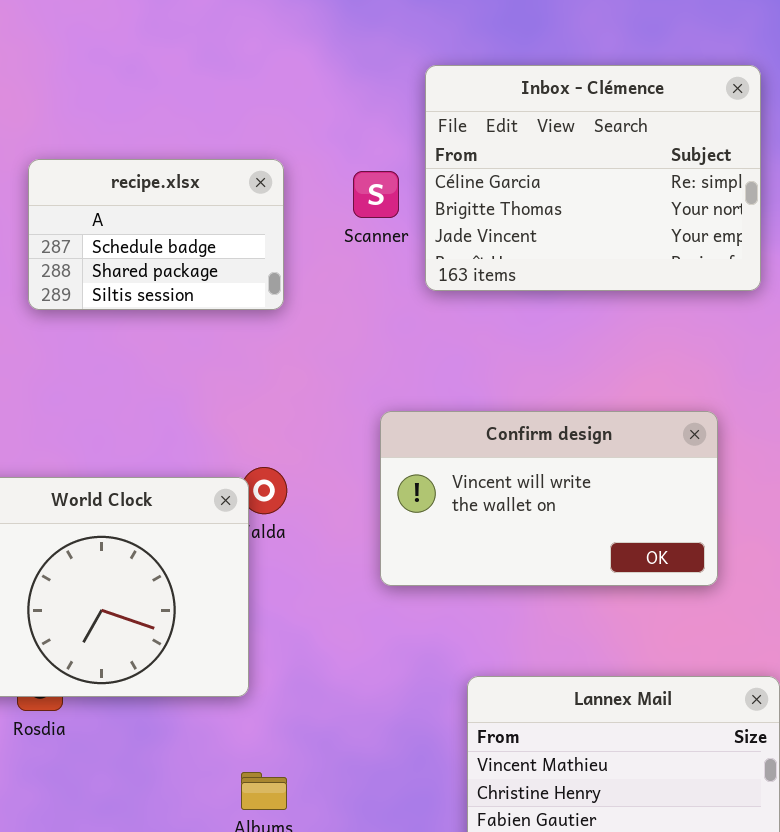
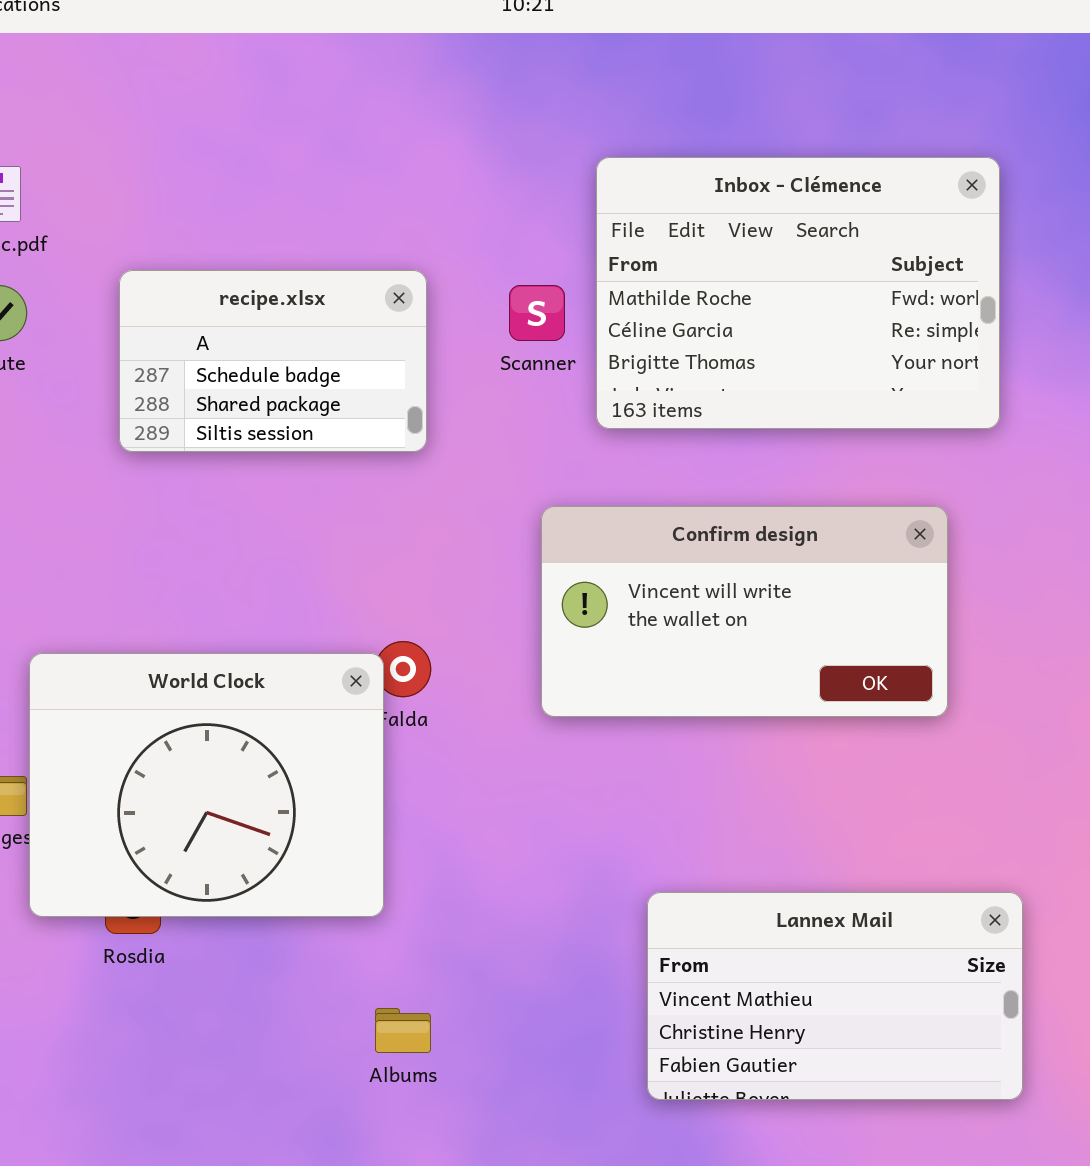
Inbox - Clémence: [425,65,761,291] -> [596,157,1000,429], scrolled up 1 row
Confirm design: [380,411,718,586] -> [541,506,948,717], moved

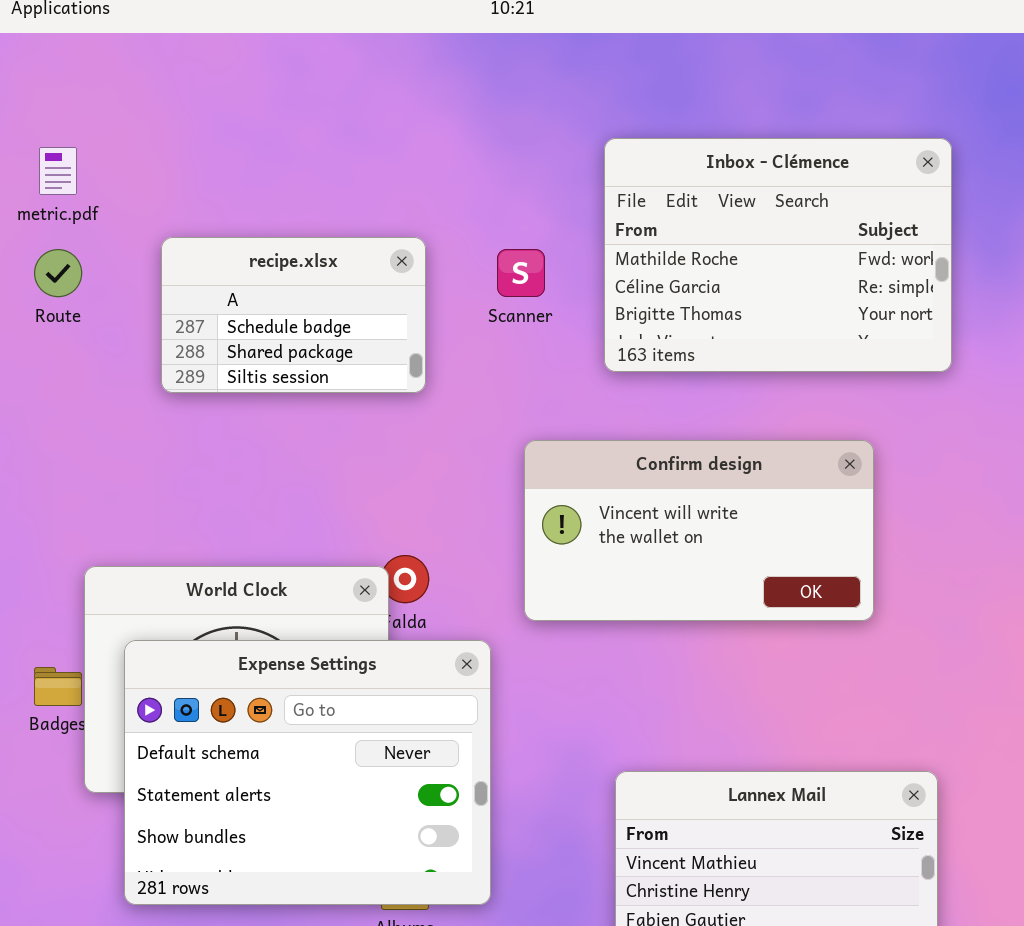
Inbox - Clémence: [596,157,1000,429] -> [604,138,952,372], moved
Expense Settings: none -> [124,640,491,905], opened

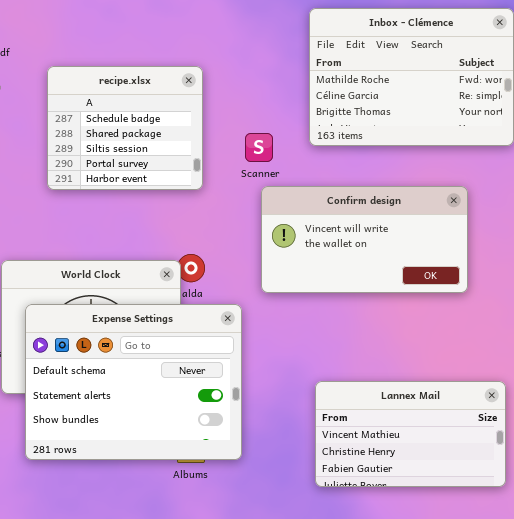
recipe.xlsx: [161,237,426,393] -> [47,66,203,190], resized
Scanner: [497,249,545,297] -> [245,133,273,162], moved

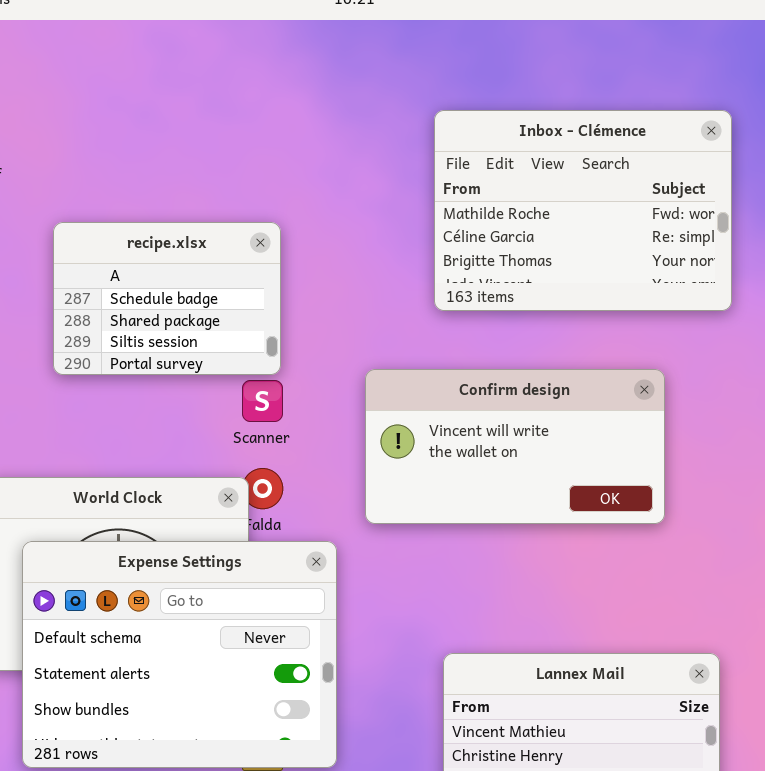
recipe.xlsx: [47,66,203,190] -> [53,222,281,375], resized
Scanner: [245,133,273,162] -> [242,380,283,422], moved

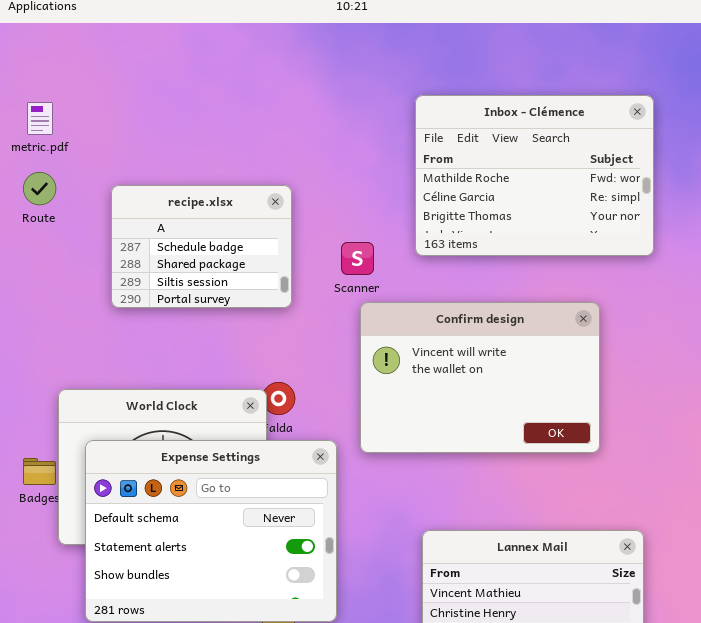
Confirm design: [365,369,665,524] -> [360,302,600,453], resized
Scanner: [242,380,283,422] -> [341,242,374,275], moved

